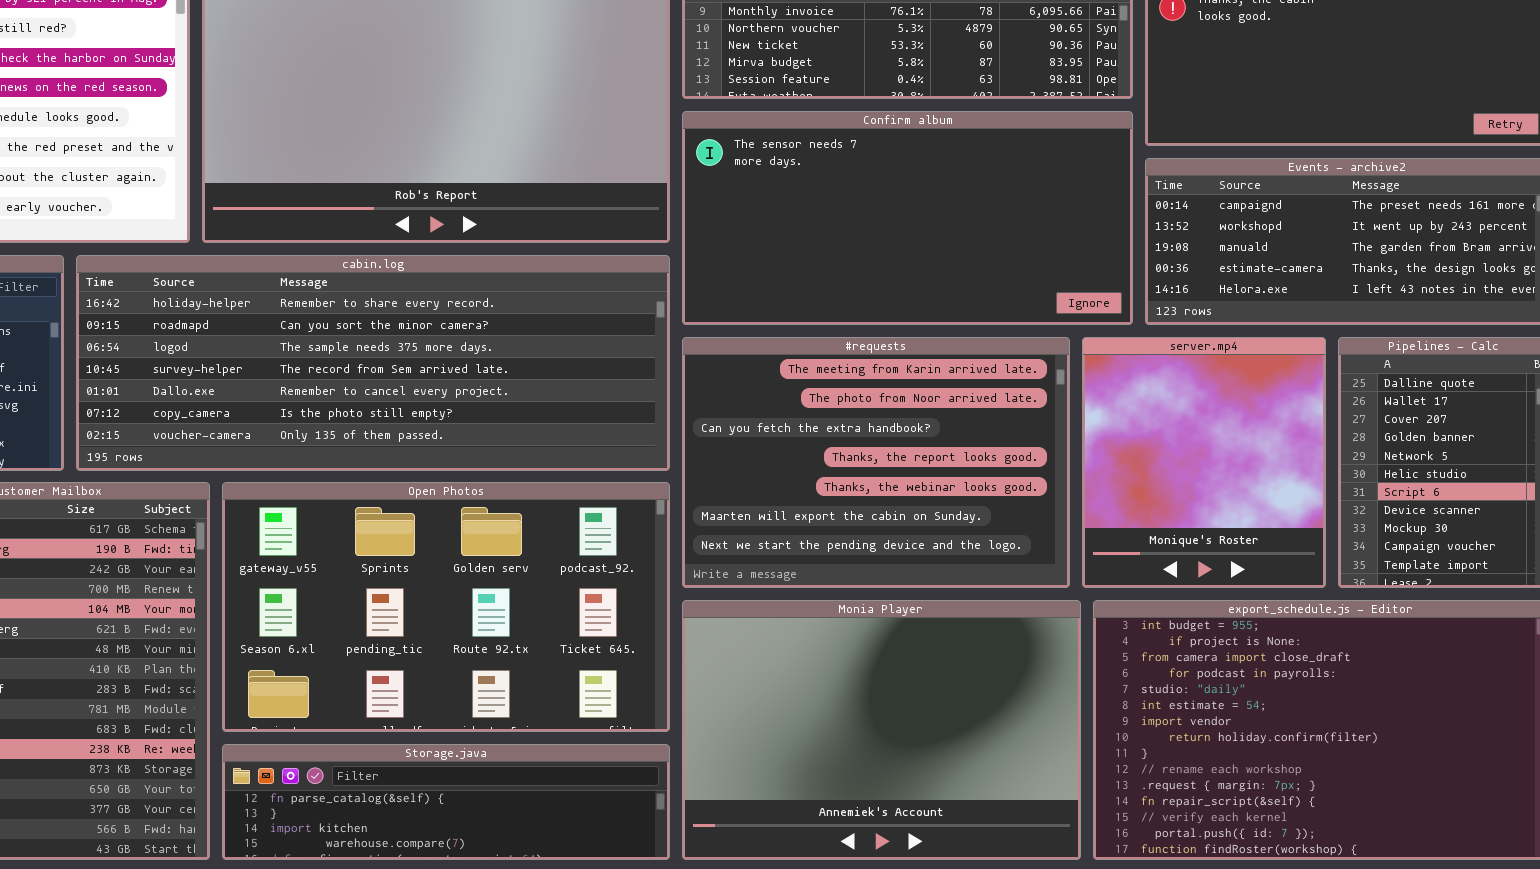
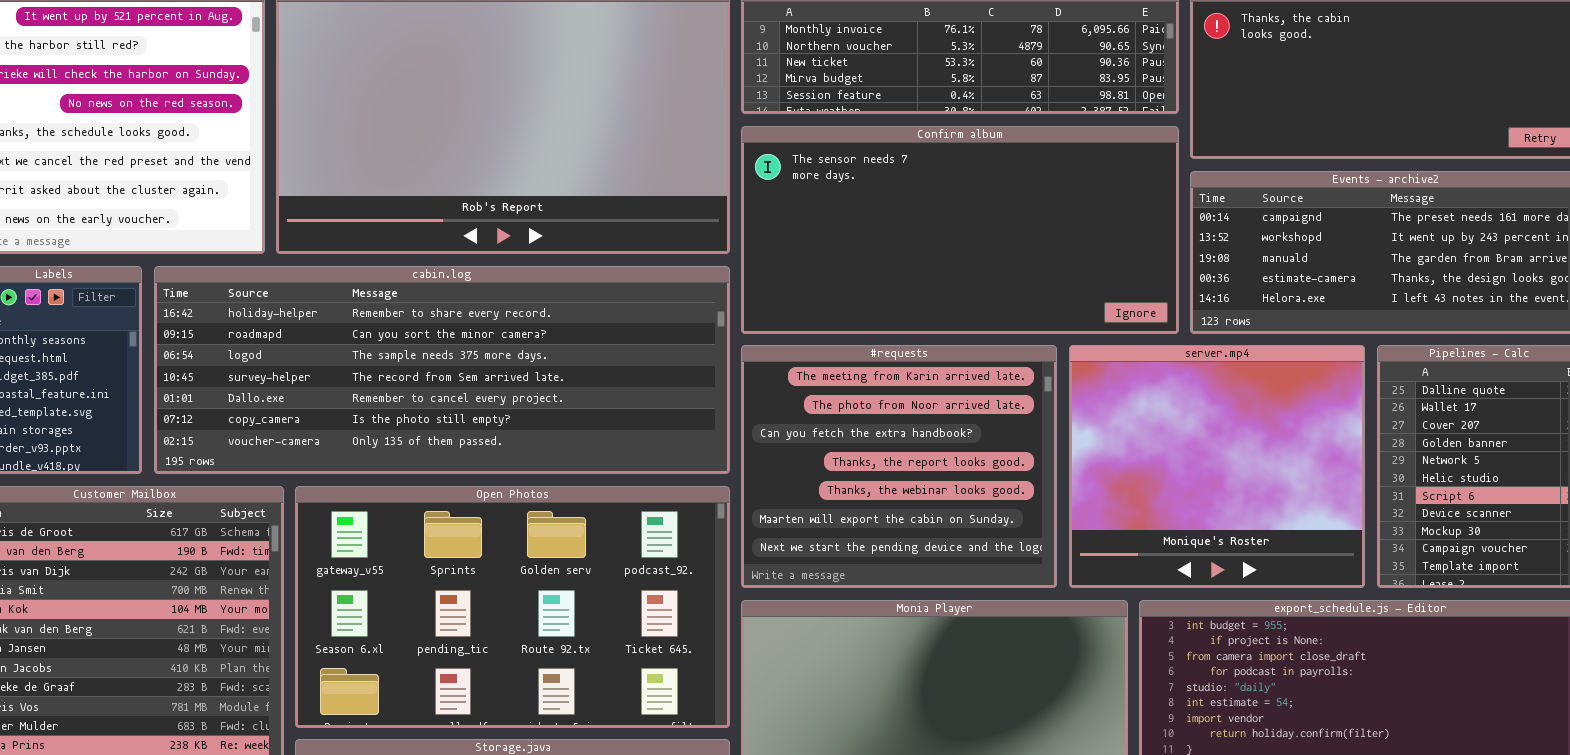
#requests: [682,337,1070,588] -> [741,345,1057,588], resized
server.mp4: [1082,337,1326,588] -> [1069,345,1365,588], resized

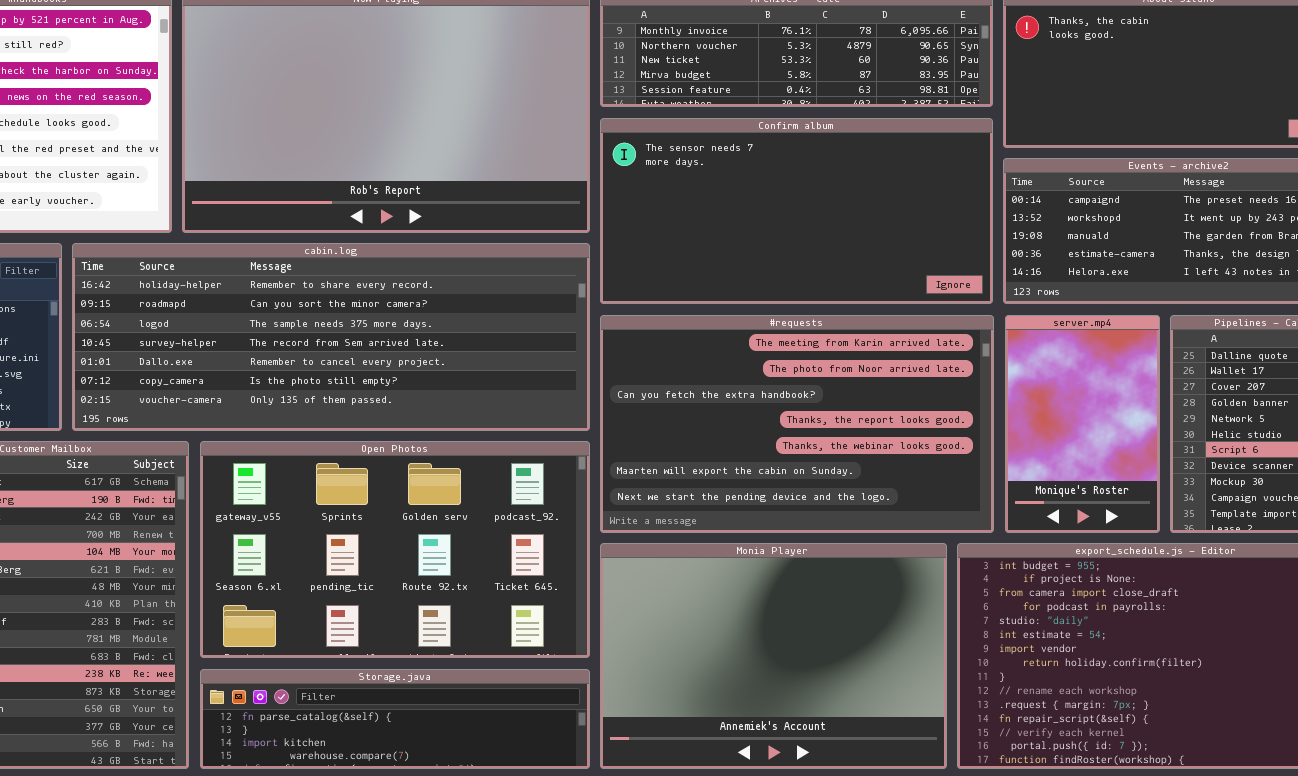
#requests: [741,345,1057,588] -> [600,315,994,533], resized
server.mp4: [1069,345,1365,588] -> [1005,315,1160,533], resized

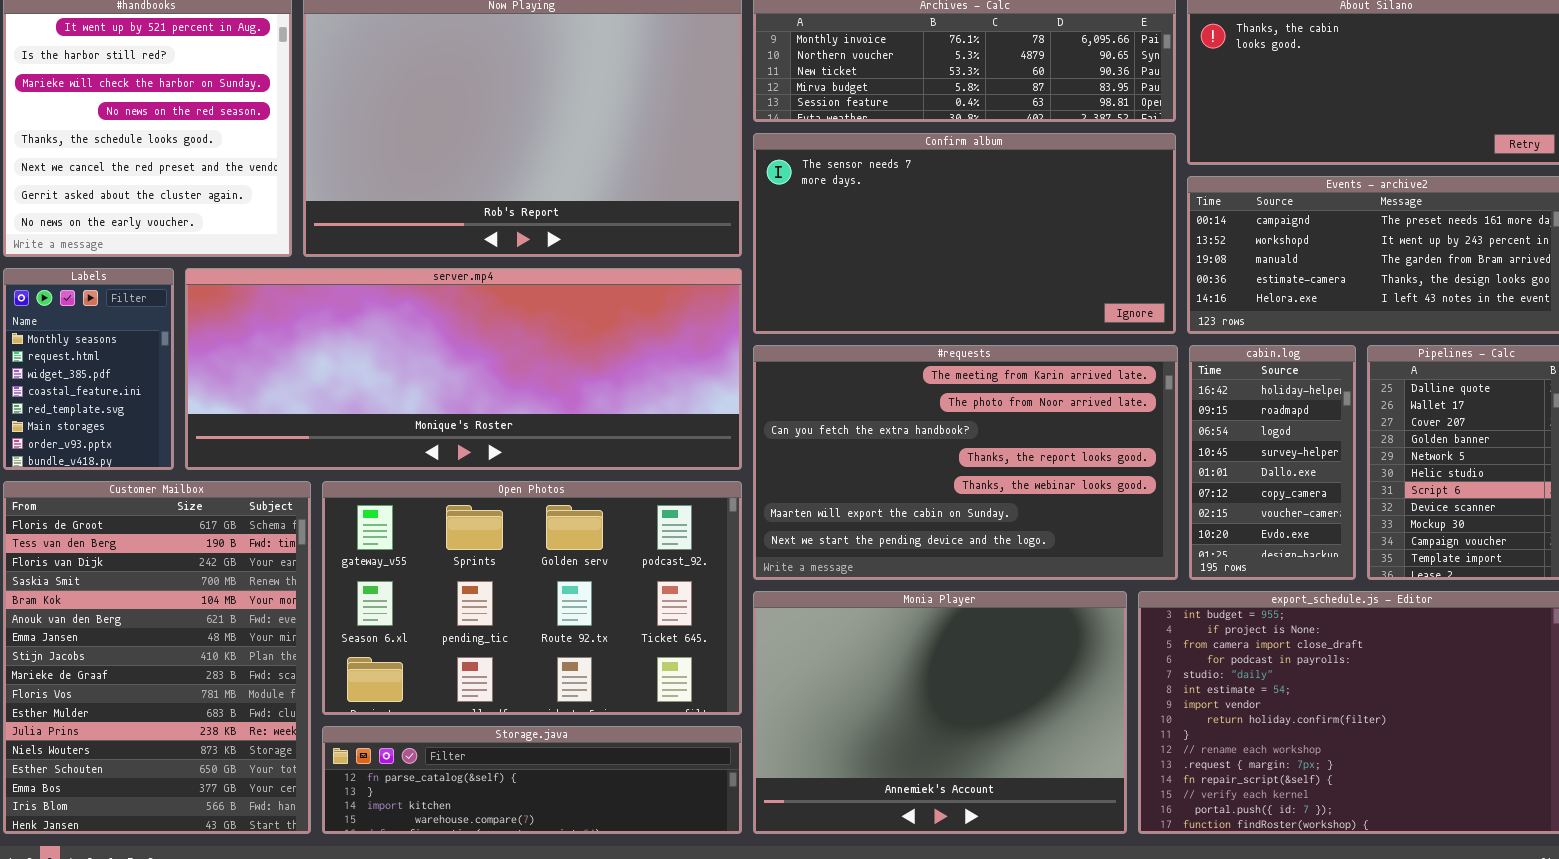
cabin.log: [72,243,590,431] -> [1189,345,1356,580], moved, resized
server.mp4: [1005,315,1160,533] -> [185,268,742,470], moved, resized

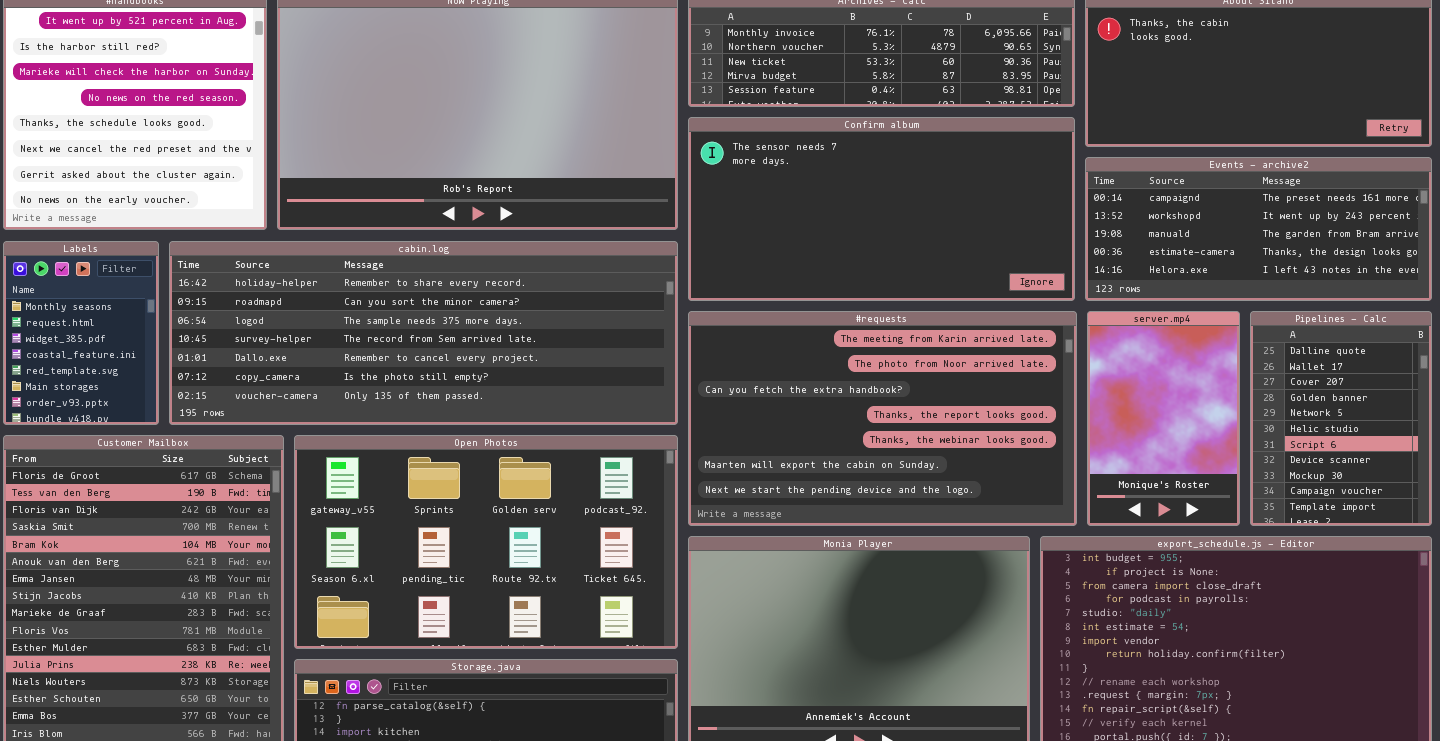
server.mp4: [185,268,742,470] -> [1087,311,1240,526], moved, resized
cabin.log: [1189,345,1356,580] -> [169,241,678,425], moved, resized

